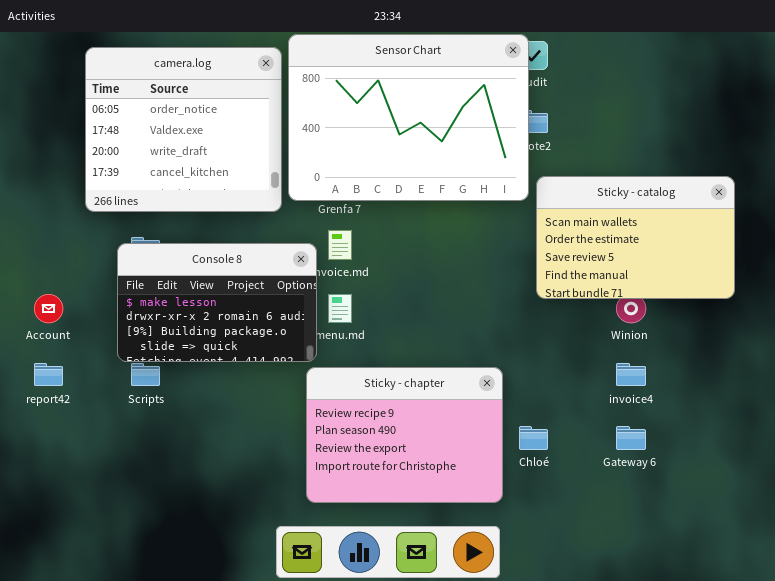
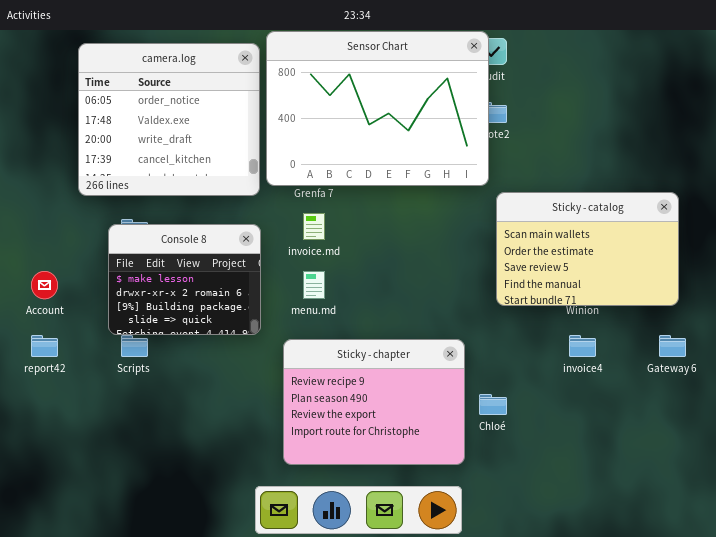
Sticky - catalog: [536,176,735,299] -> [496,192,679,306], moved
Console 8: [117,243,317,362] -> [108,224,261,335], resized
Gateway 6: [616,426,646,450] -> [659,335,686,357], moved

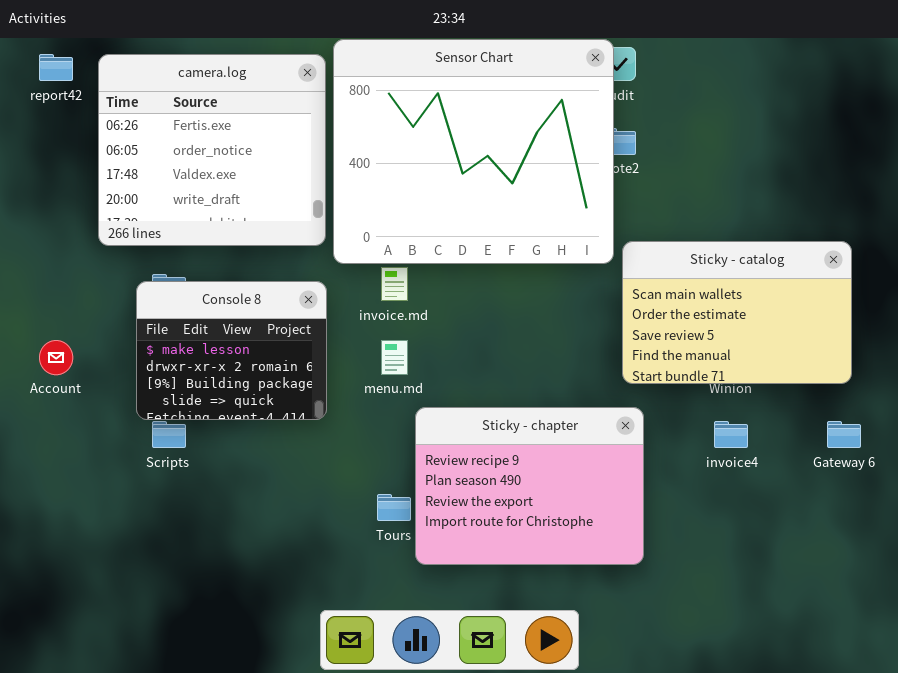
Sensor Chart: [266,31,489,186] -> [333,39,614,264], resized
camera.log: [78,43,260,196] -> [98,54,326,246], scrolled up 1 row
report42: [31,335,58,357] -> [39,54,73,81], moved
Sticky - chapter: [283,339,465,465] -> [415,407,644,565], moved

